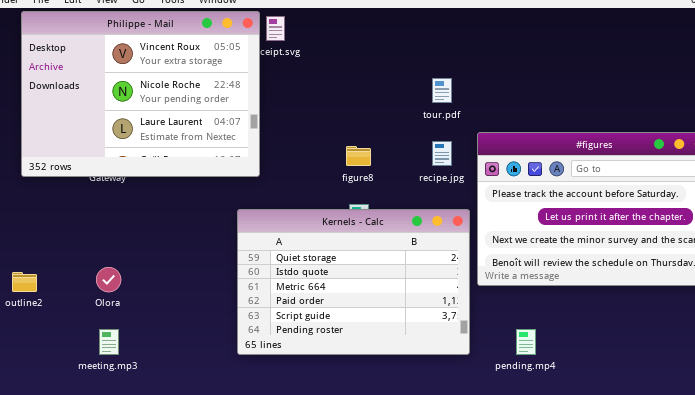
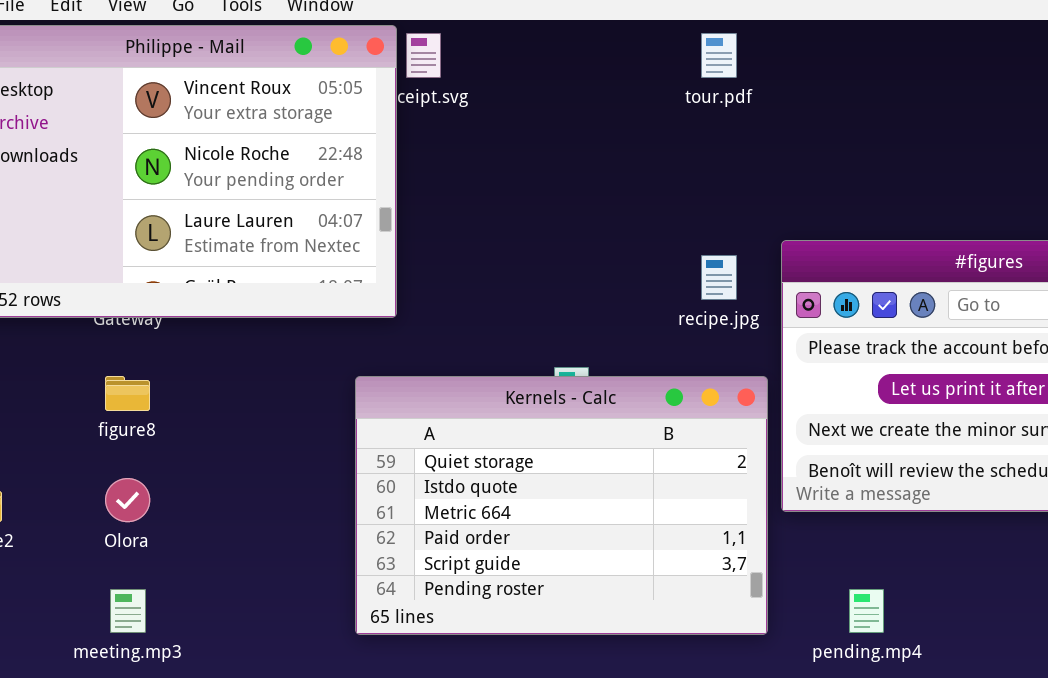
tour.pdf: [432,78,452,103] -> [701,33,737,78], moved
figure8: [346,146,371,166] -> [105,376,150,411], moved

